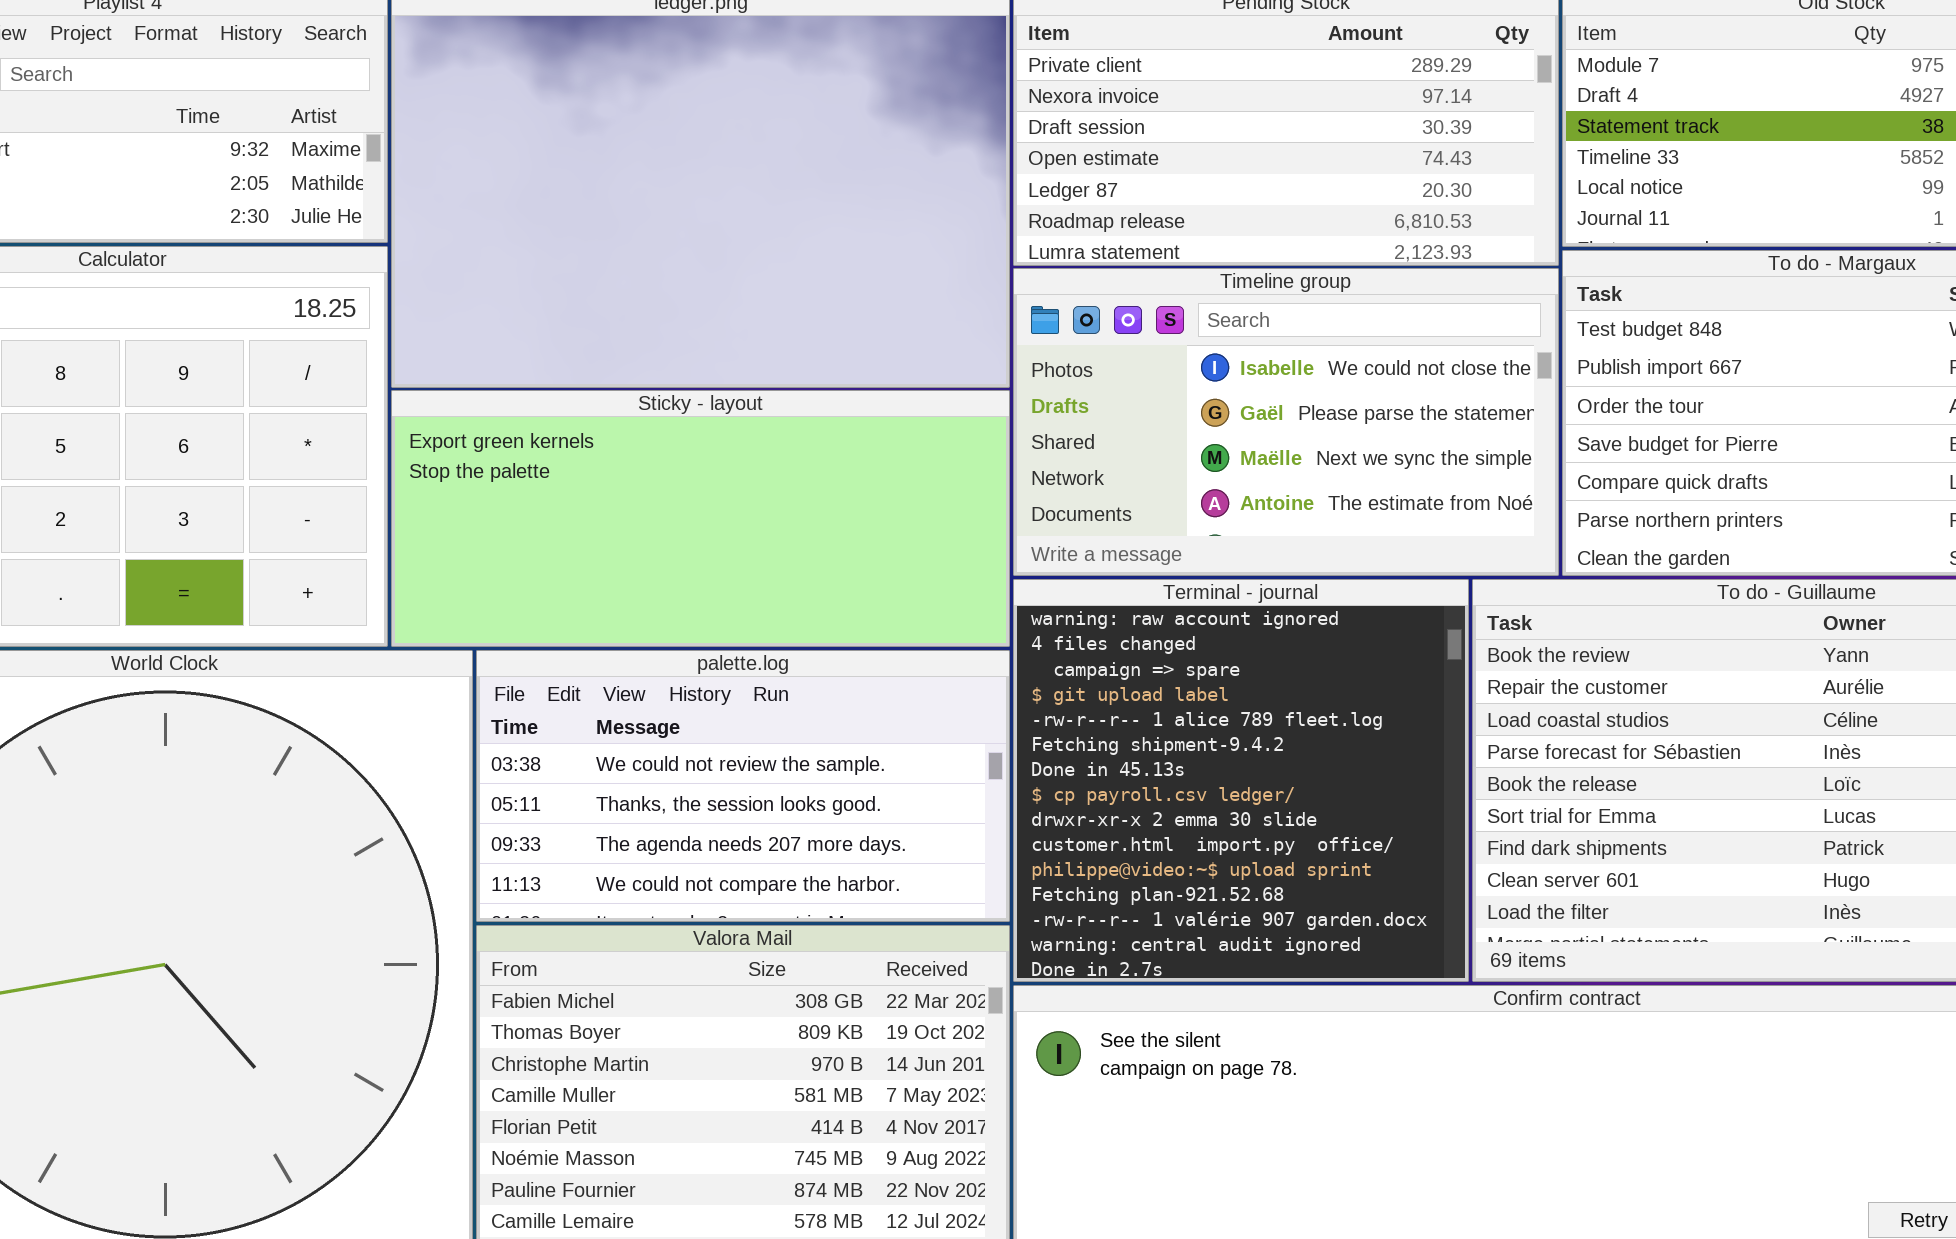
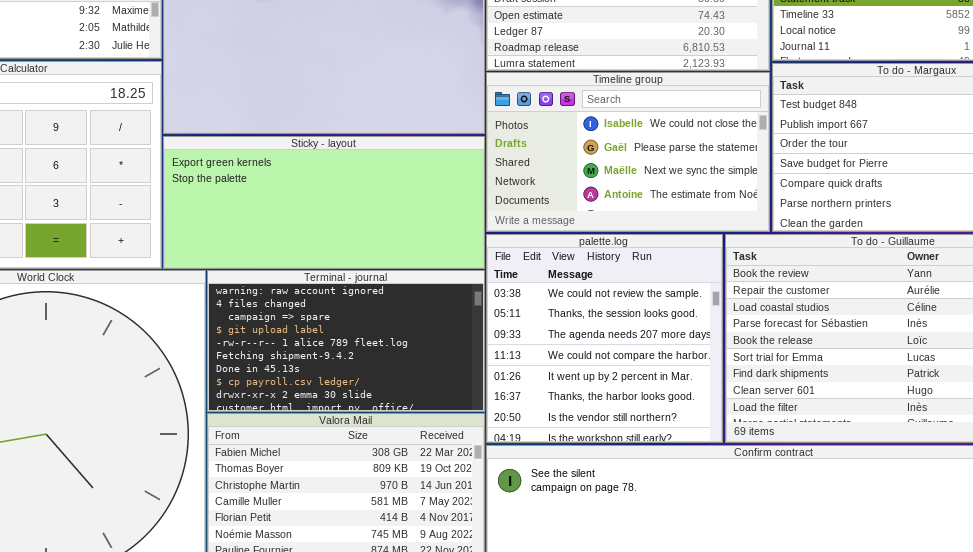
Terminal - journal: [1013,579,1469,982] -> [207,270,485,412], moved, resized
palette.log: [476,650,1010,922] -> [486,234,723,443], moved, resized

